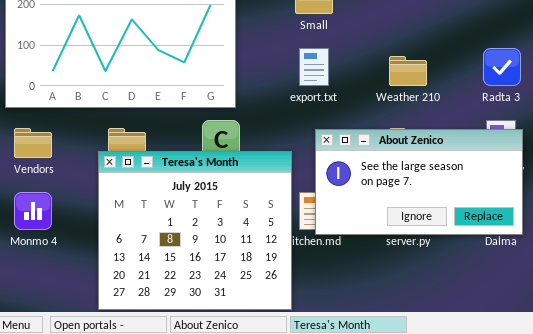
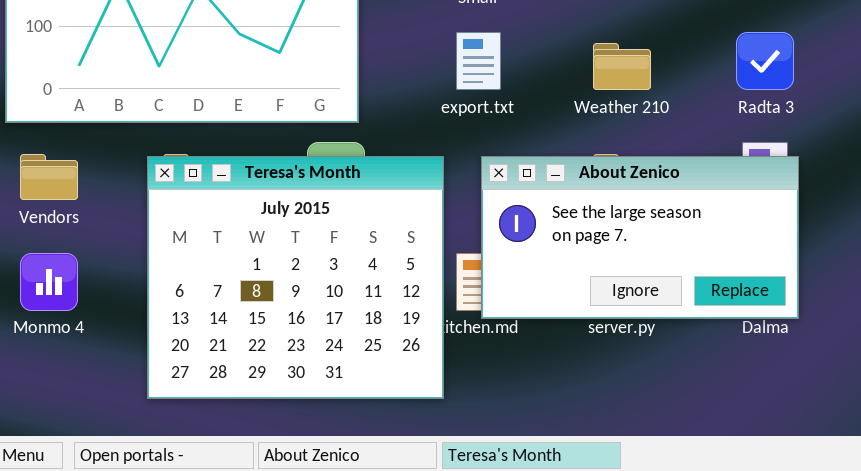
Teresa's Month: [98,151,292,310] -> [147,156,444,399], moved

